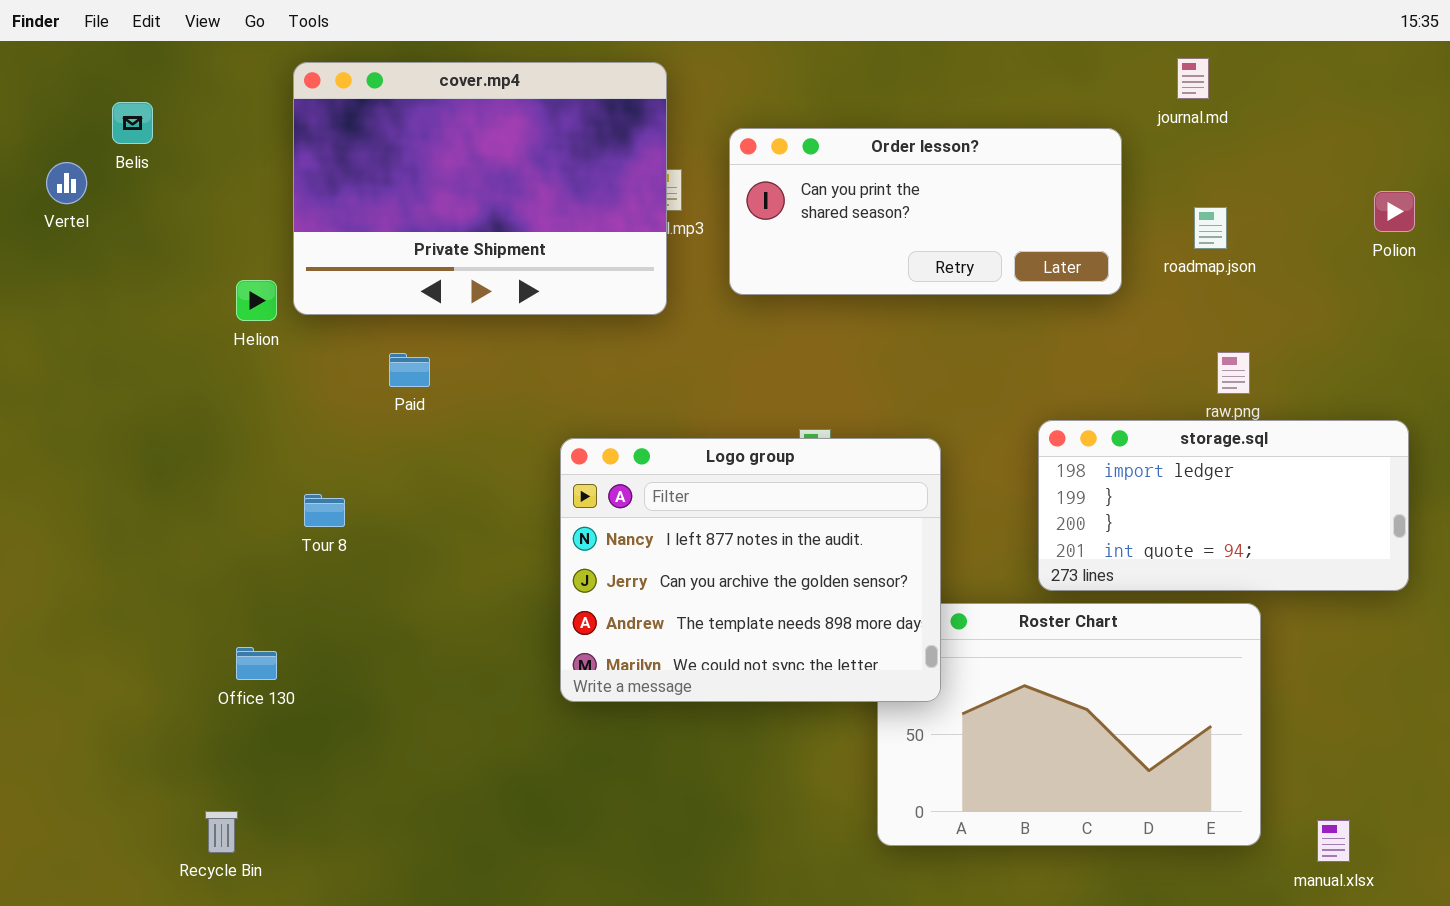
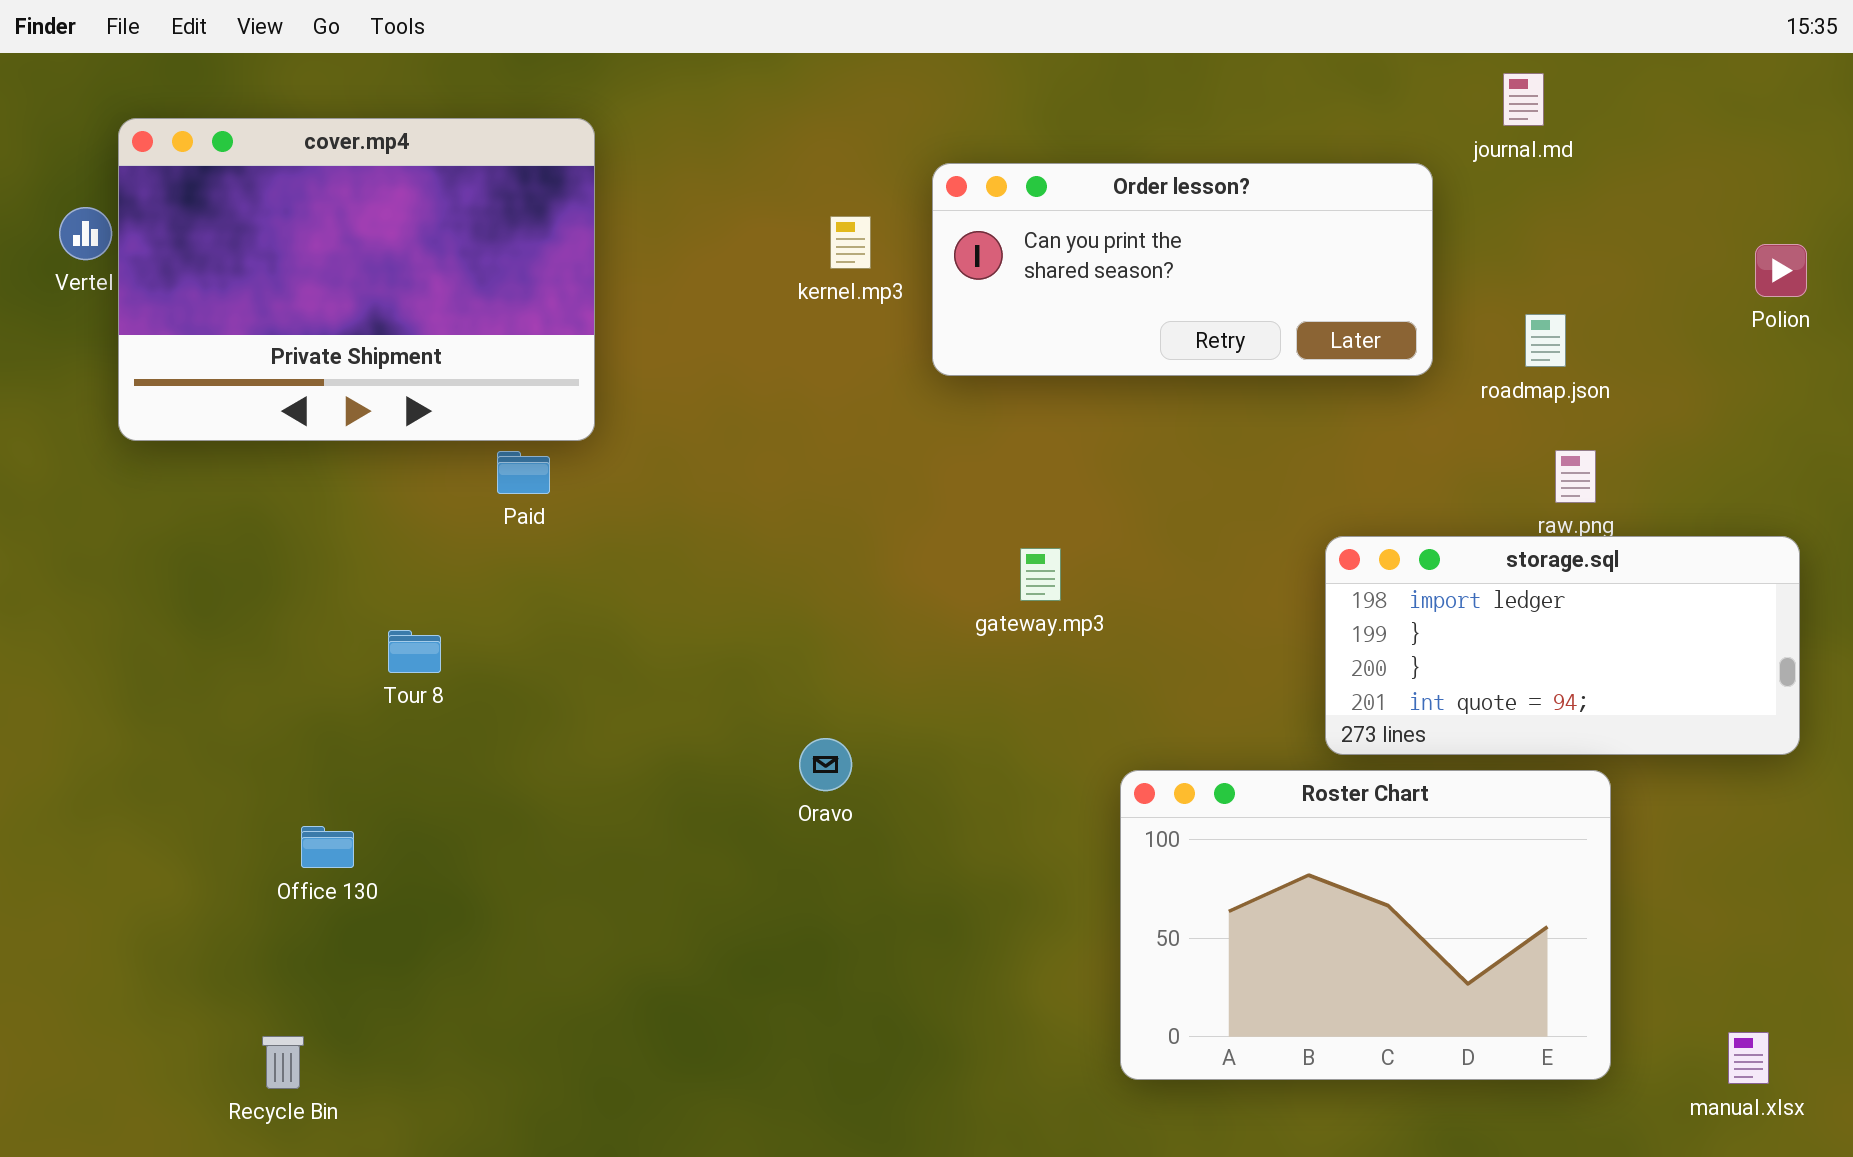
cover.mp4: [293,62,667,315] -> [118,118,595,441], moved
roadmap.json: [1194,207,1227,249] -> [1525,314,1566,367], moved
Logo group: [560,438,941,702] -> none, closed
manual.xlsx: [1317,820,1350,862] -> [1728,1032,1769,1084], moved

